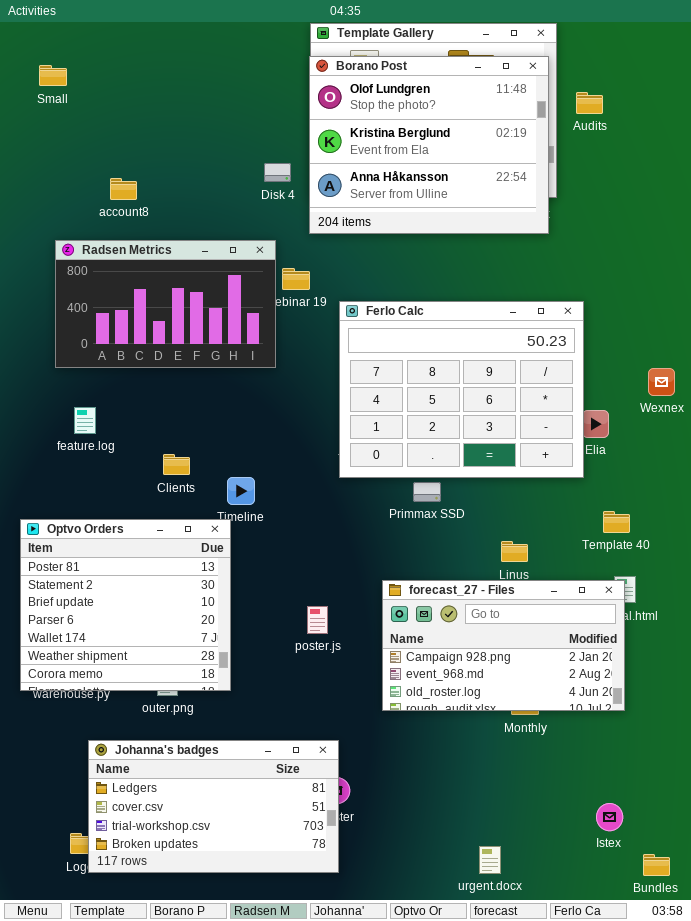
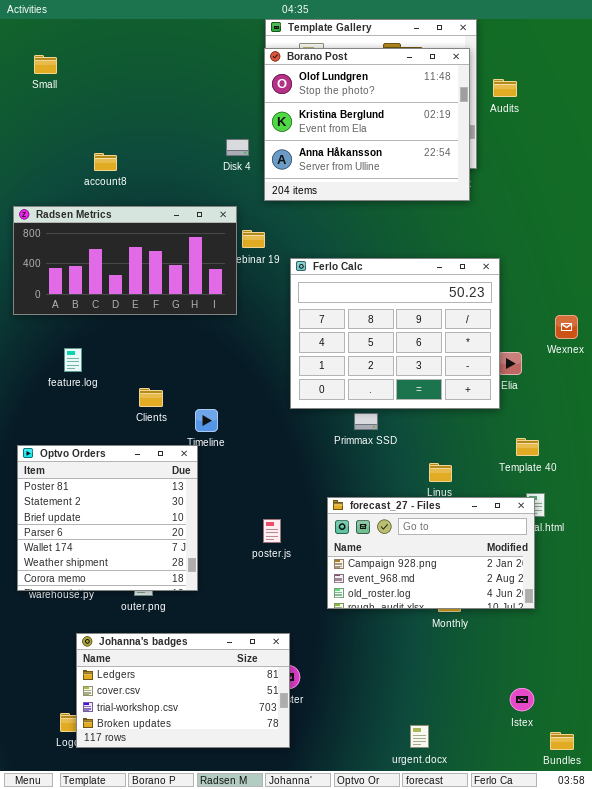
Radsen Metrics: [55,240,276,368] -> [13,206,237,315], resized

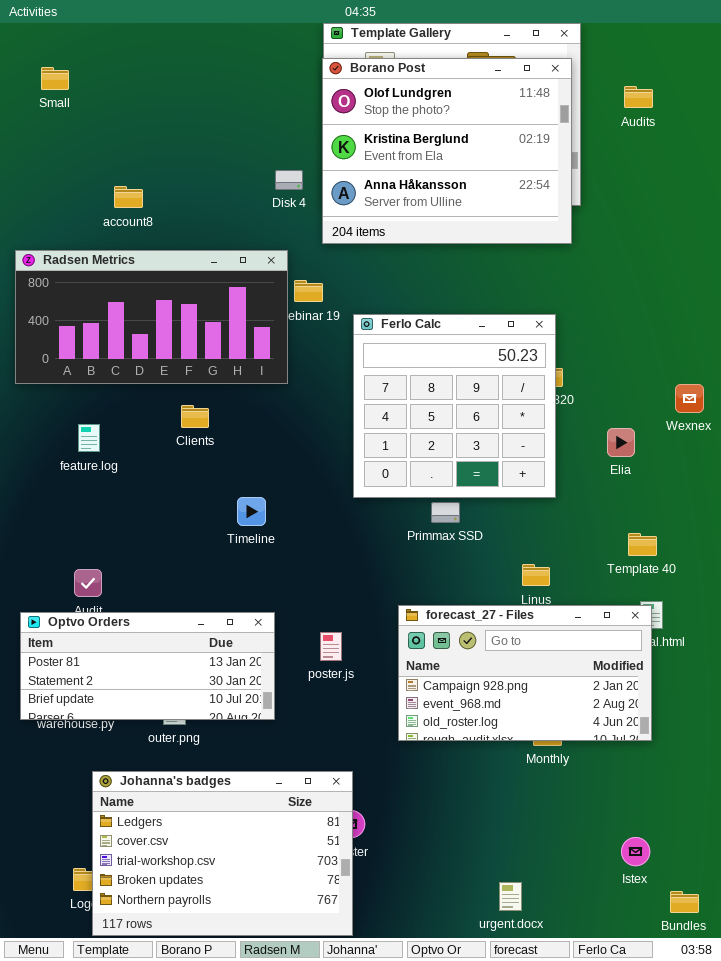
Audits: [493,79,517,97] -> [624,86,653,108], moved
Ferlo Calc: [290,258,500,409] -> [353,314,556,498], resized
Clients: [139,388,163,407] -> [181,405,209,428], moved
Optvo Orders: [17,445,198,591] -> [20,612,275,720], resized
Johanna's badges: [76,633,290,748] -> [92,771,353,936], resized

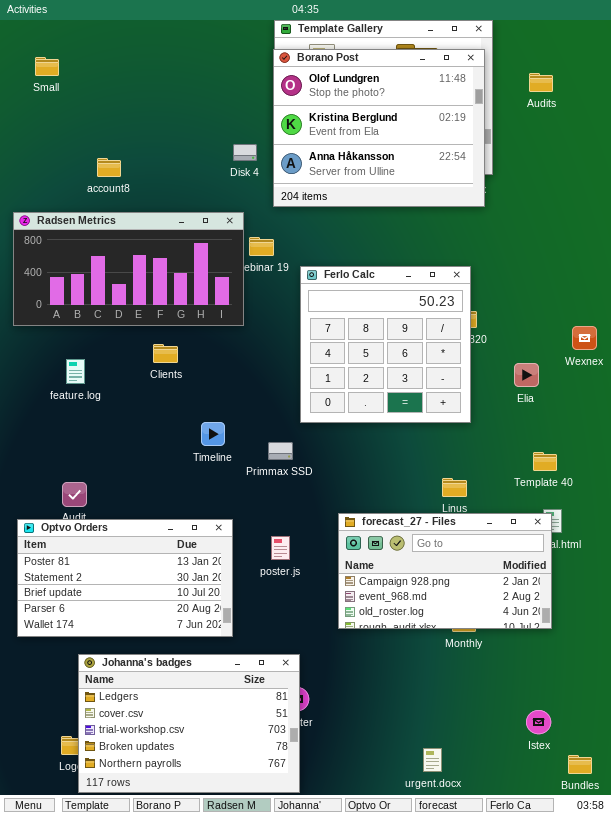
Primmax SSD: [431,502,460,523] -> [268,442,293,460], moved
Optvo Orders: [20,612,275,720] -> [17,519,233,637], resized

